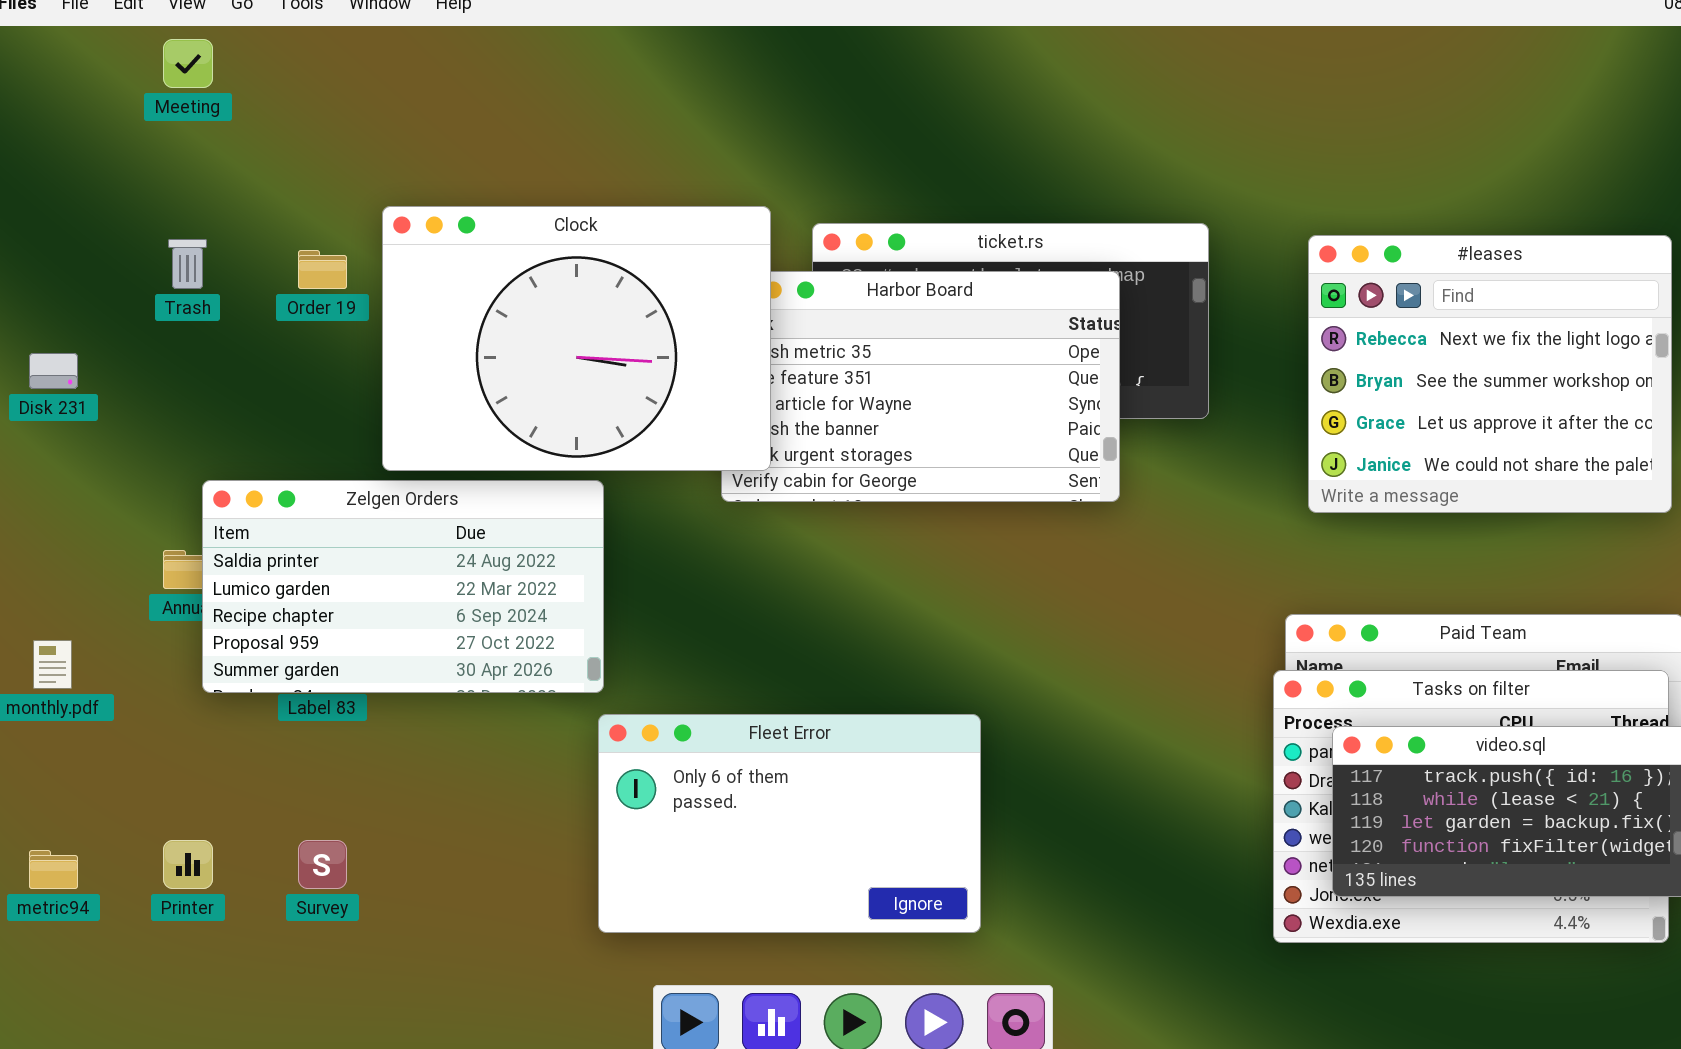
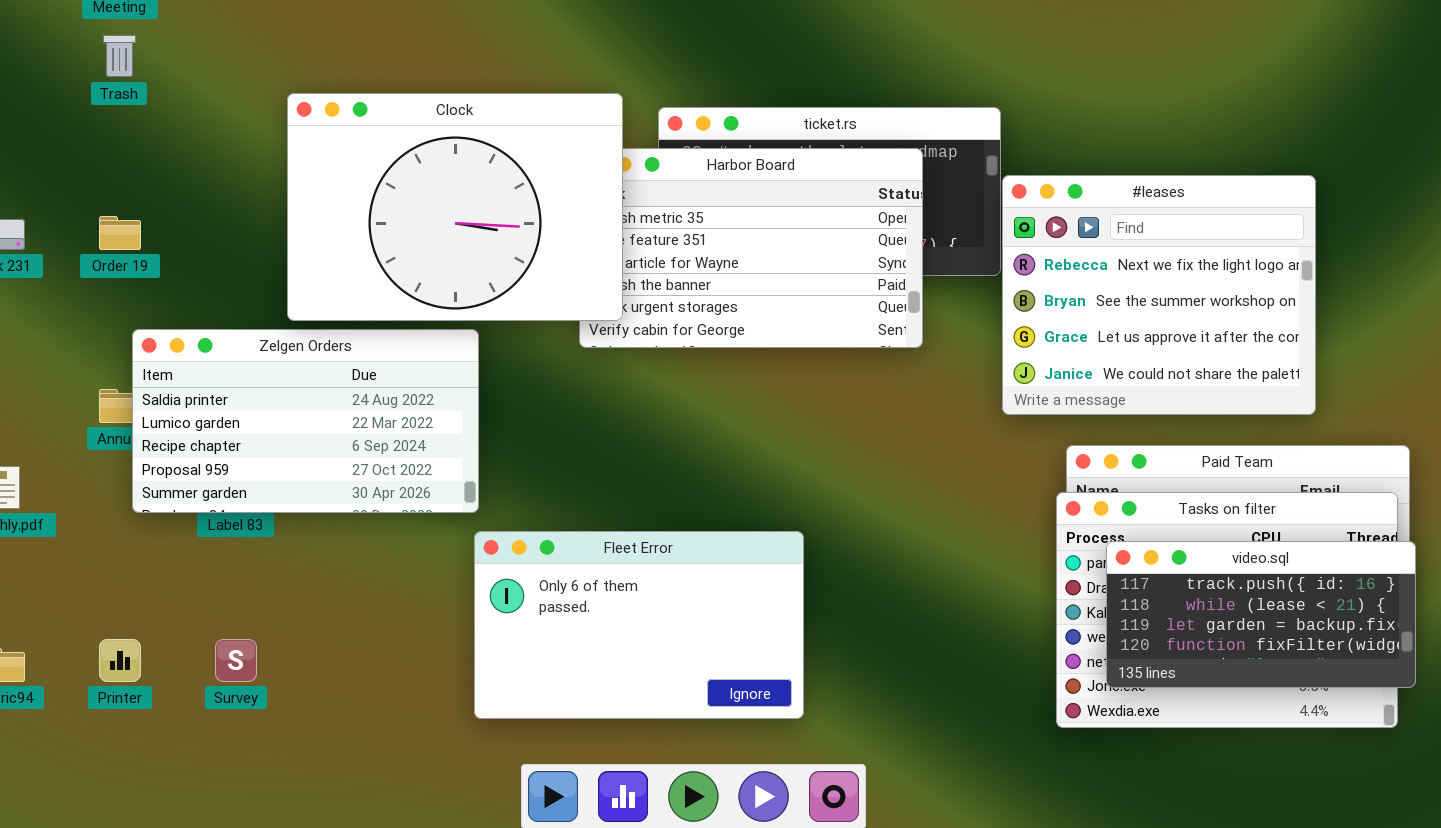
#leases: [1308,235,1672,513] -> [1002,175,1316,415], moved
Trash: [168,239,207,289] -> [103,35,136,77], moved
Order 19: [298,250,347,289] -> [99,216,141,250], moved

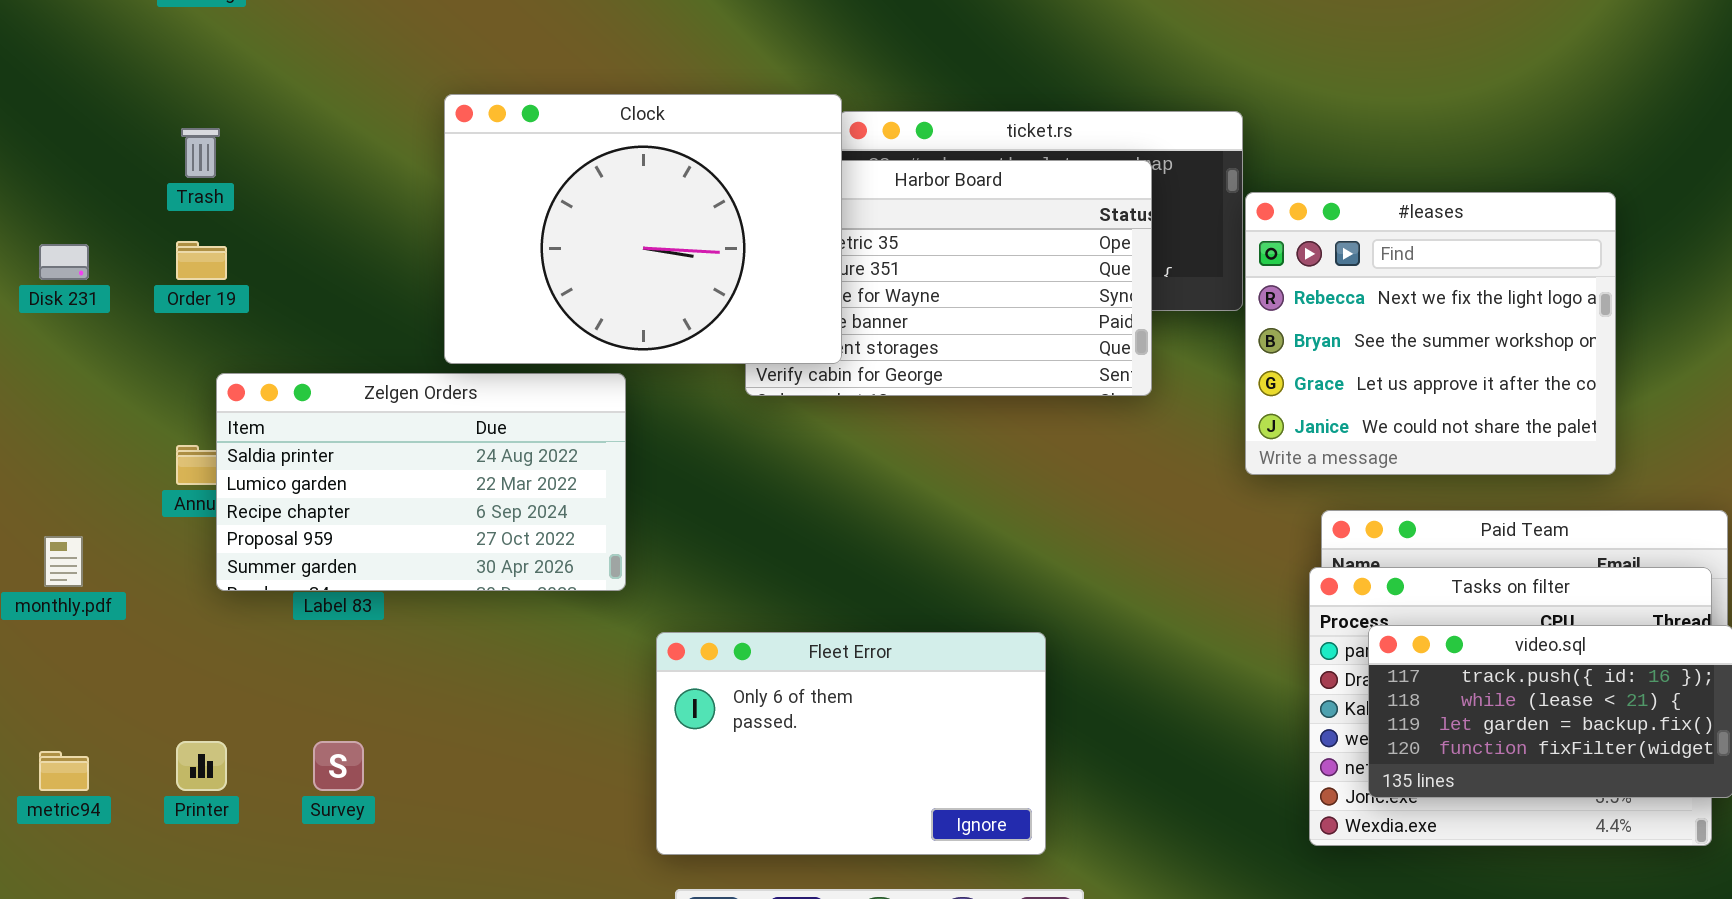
Trash: [103,35,136,77] -> [181,128,220,178], moved
Clock: [287,93,623,321] -> [444,94,842,364], moved
Fleet Error: [474,531,804,719] -> [656,632,1046,855], moved

